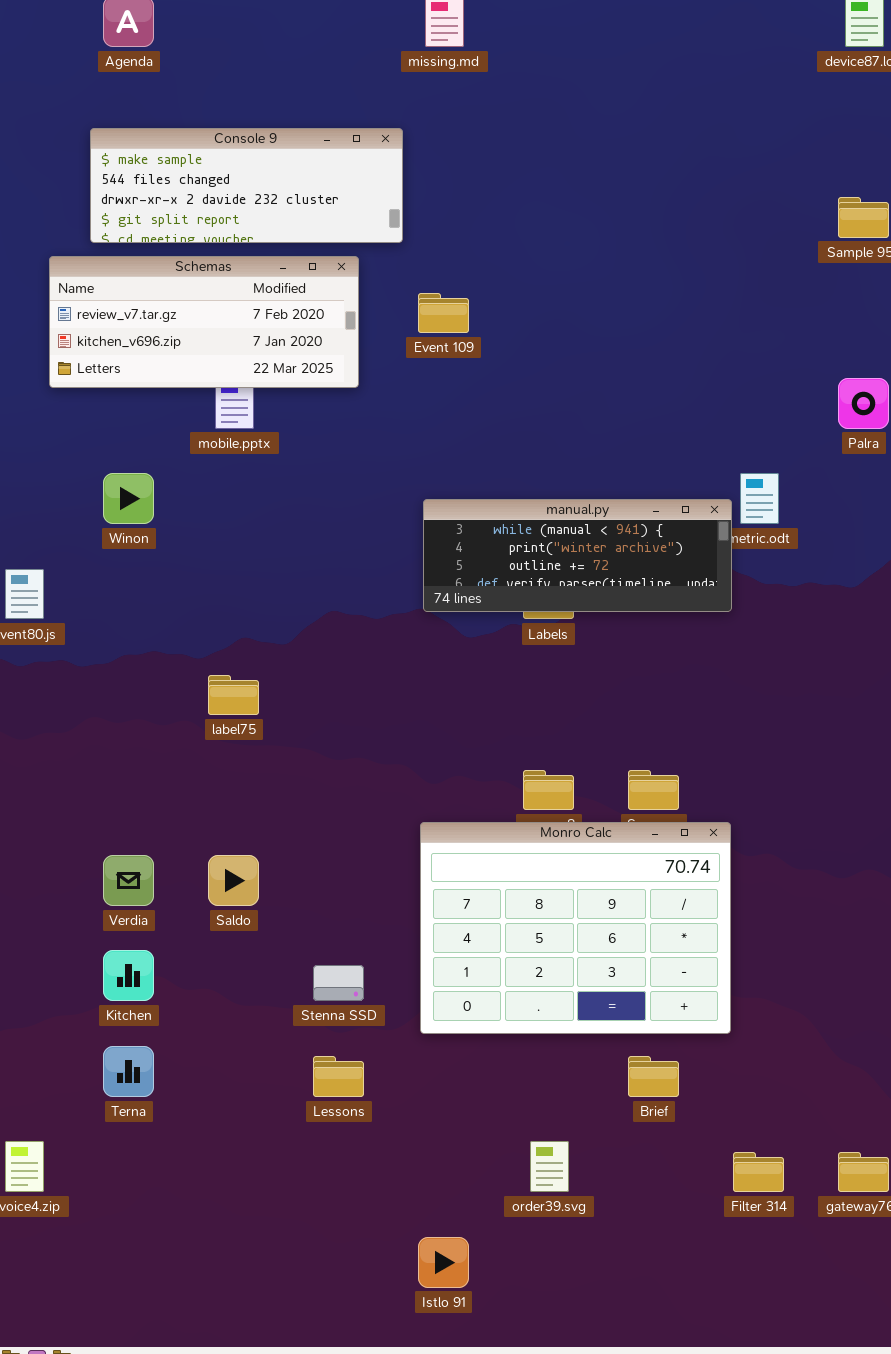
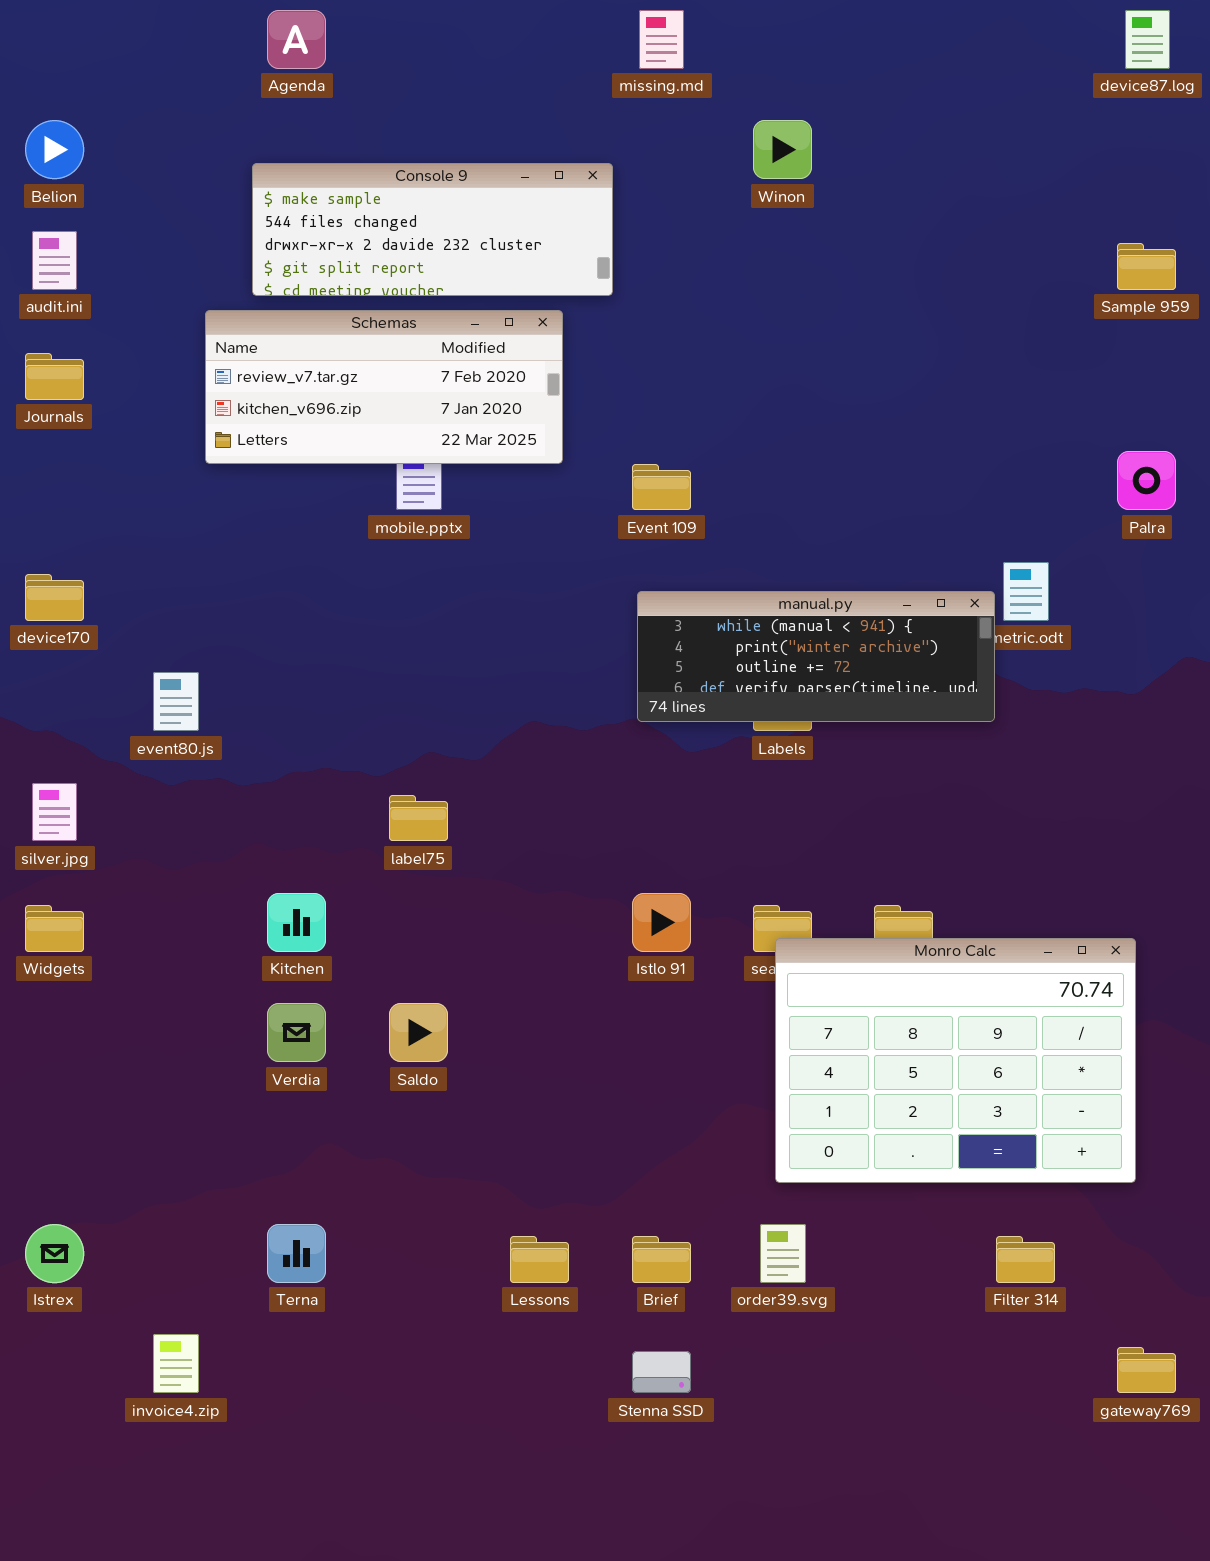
Event 109: [418,293,469,333] -> [632,464,691,510], moved
Winon: [103,473,154,524] -> [753,120,812,179], moved
Monro Calc: [420,822,731,1034] -> [775,938,1136,1183], moved
Kitchen: [103,950,154,1001] -> [267,893,326,952], moved
Stenna SSD: [313,965,364,1001] -> [632,1351,691,1393], moved
Brief: [628,1056,679,1097] -> [632,1236,691,1283], moved
order39.svg: [530,1141,569,1192] -> [760,1224,806,1283], moved
Filter 314: [733,1152,784,1192] -> [996,1236,1055,1283], moved
Istlo 91: [418,1237,469,1288] -> [632,893,691,952], moved

